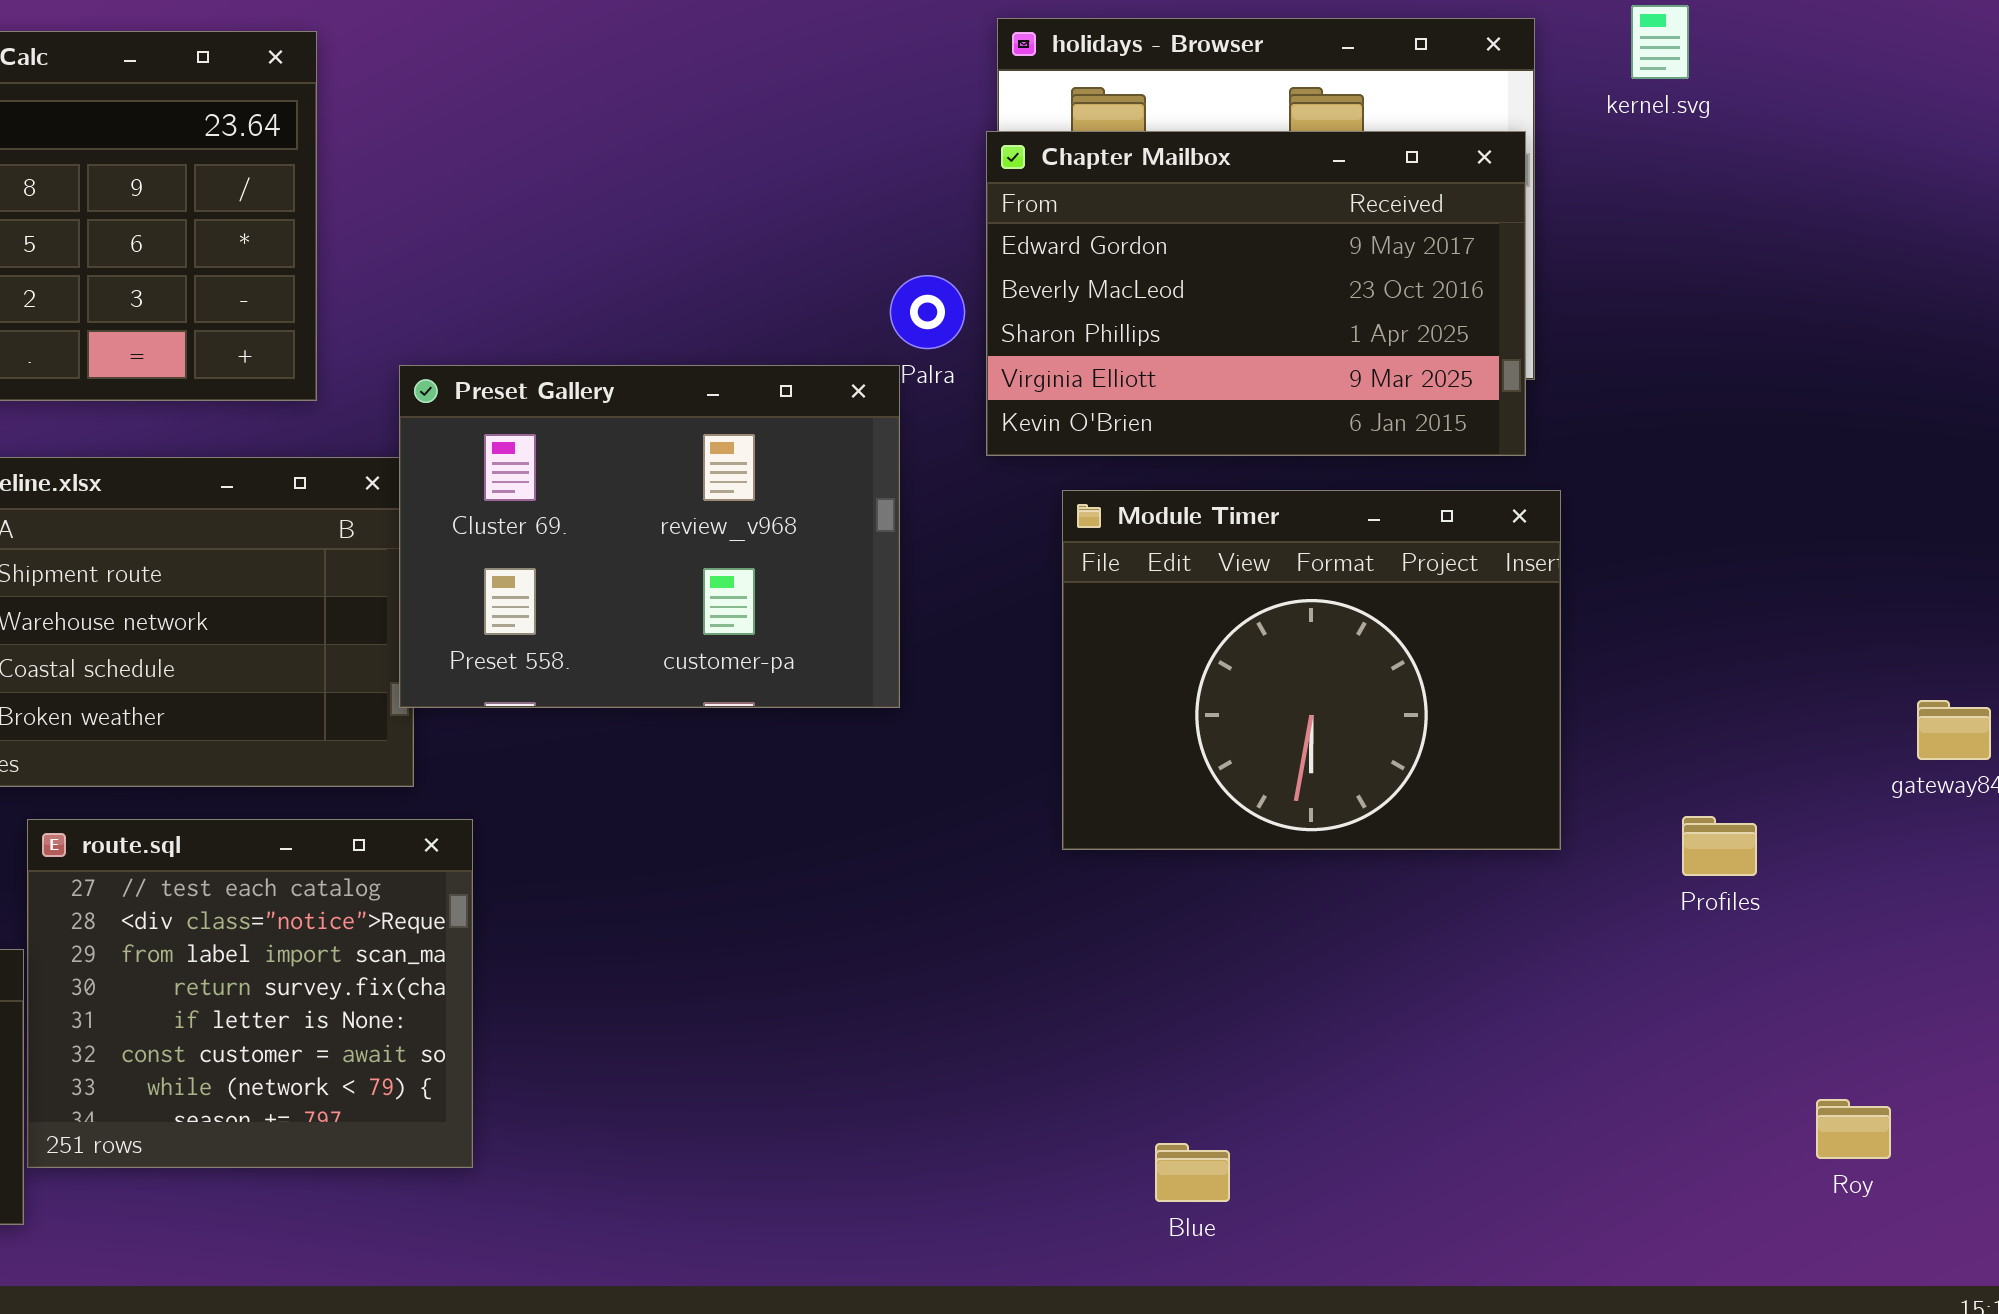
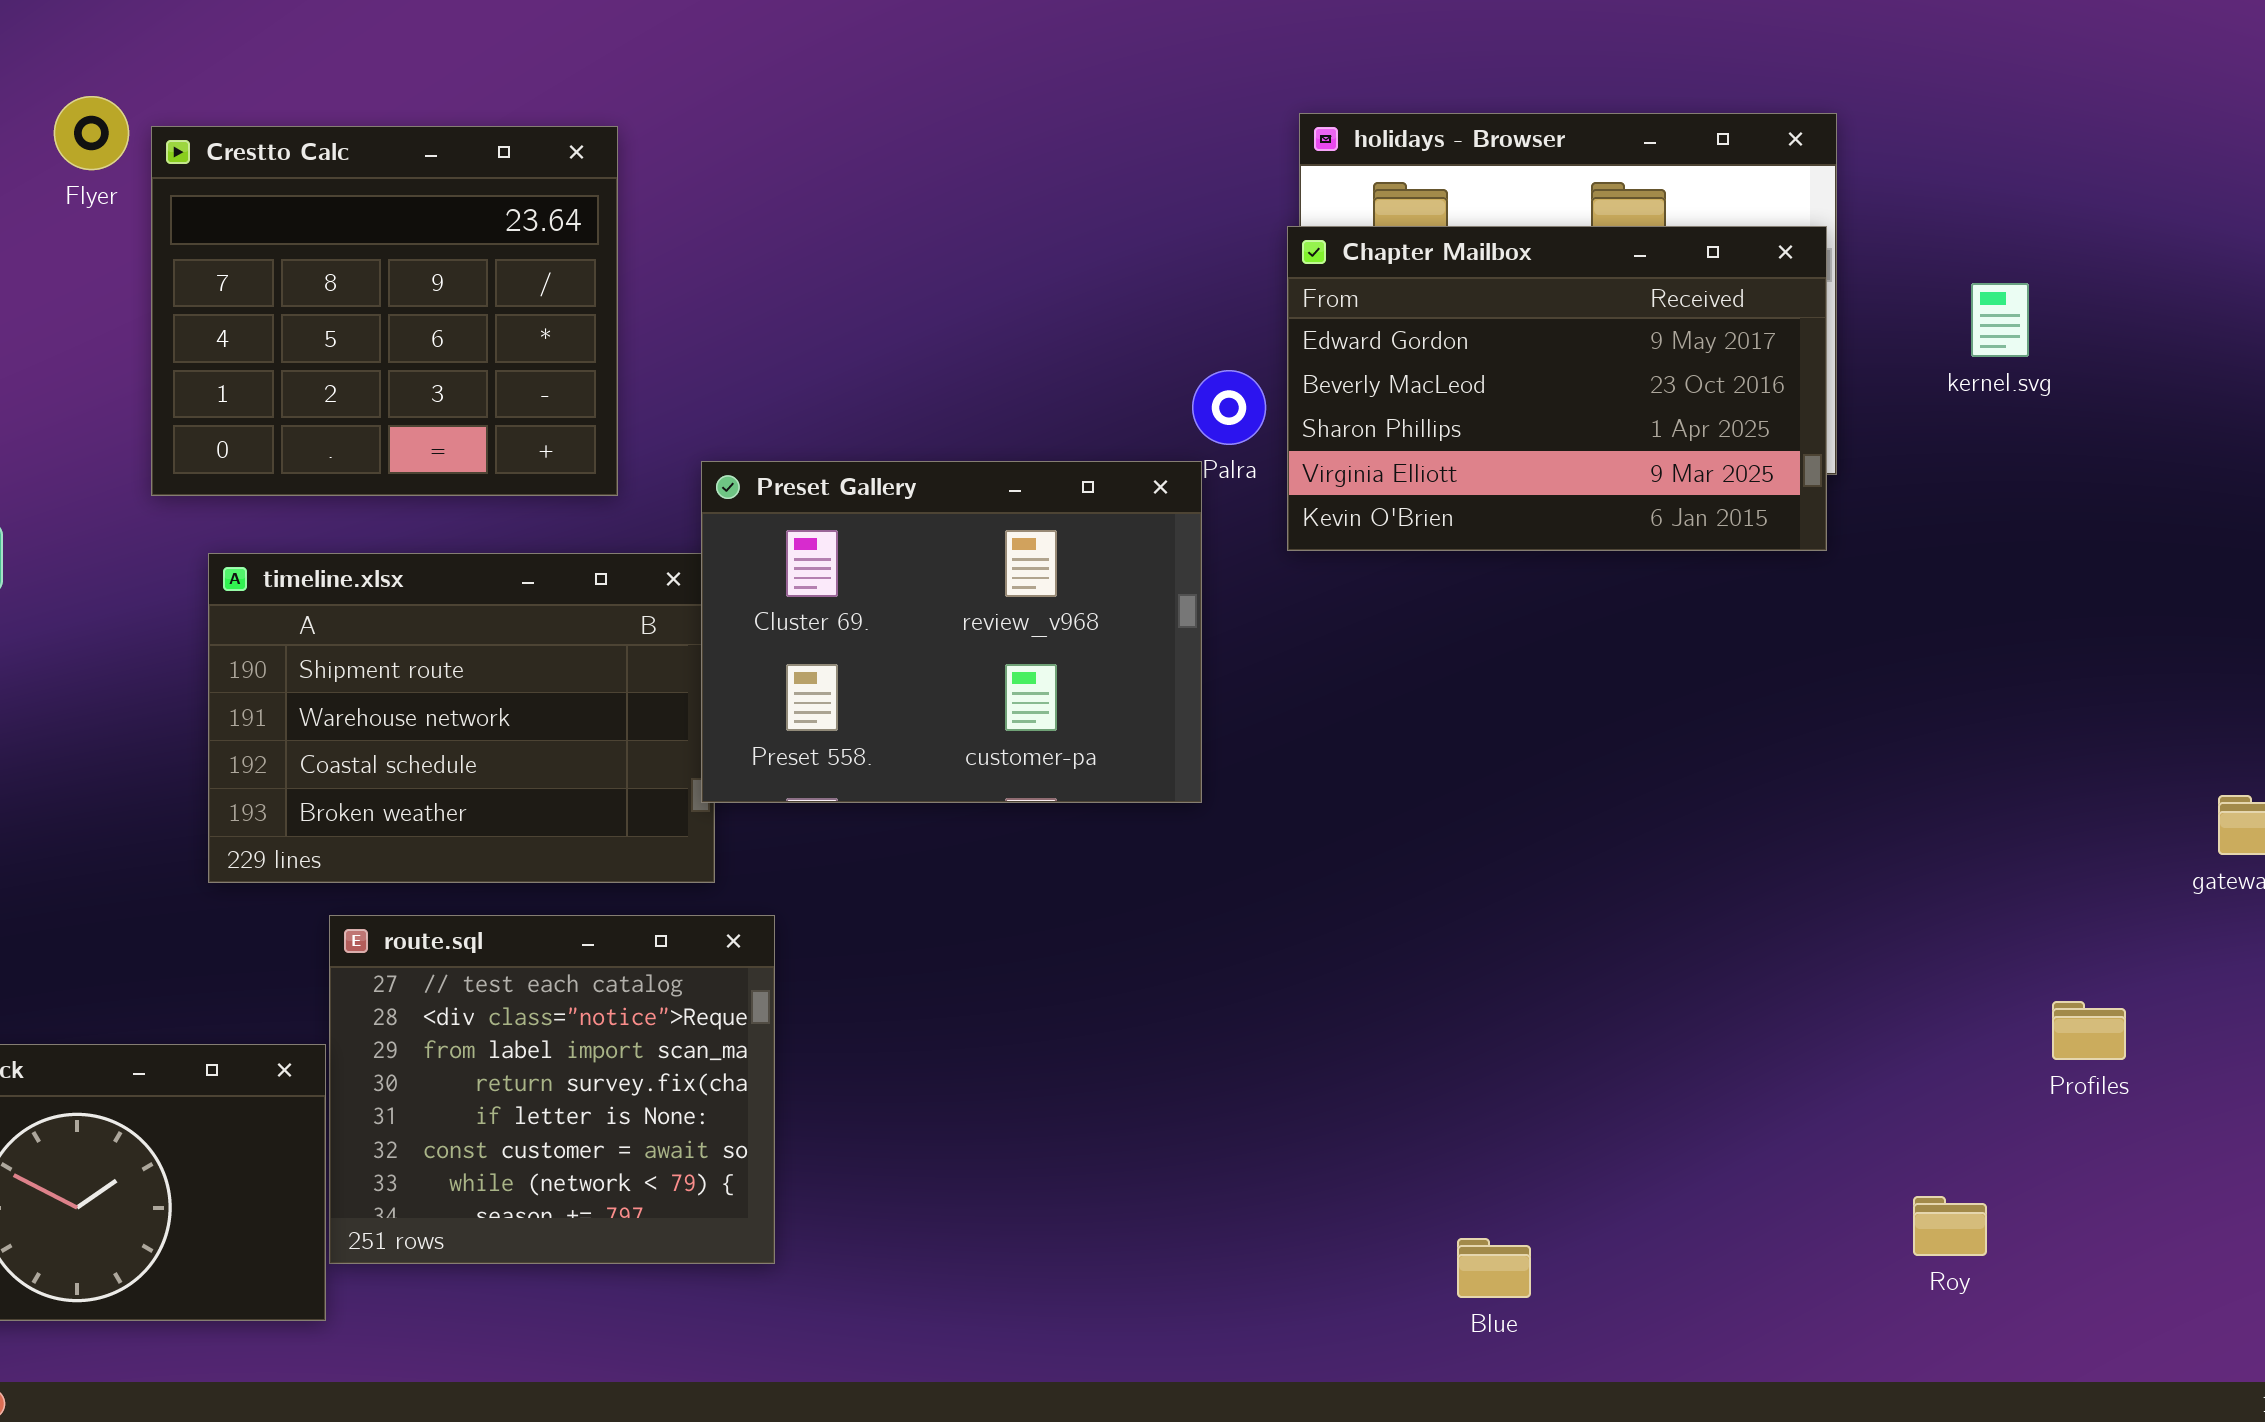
kernel.svg: [1631,5,1689,79] -> [1971,283,2029,357], moved
Module Timer: [1062,490,1561,850] -> none, closed
Profiles: [1682,816,1757,876] -> [2052,1001,2126,1060], moved
Roy: [1816,1099,1891,1159] -> [1913,1196,1987,1256], moved

